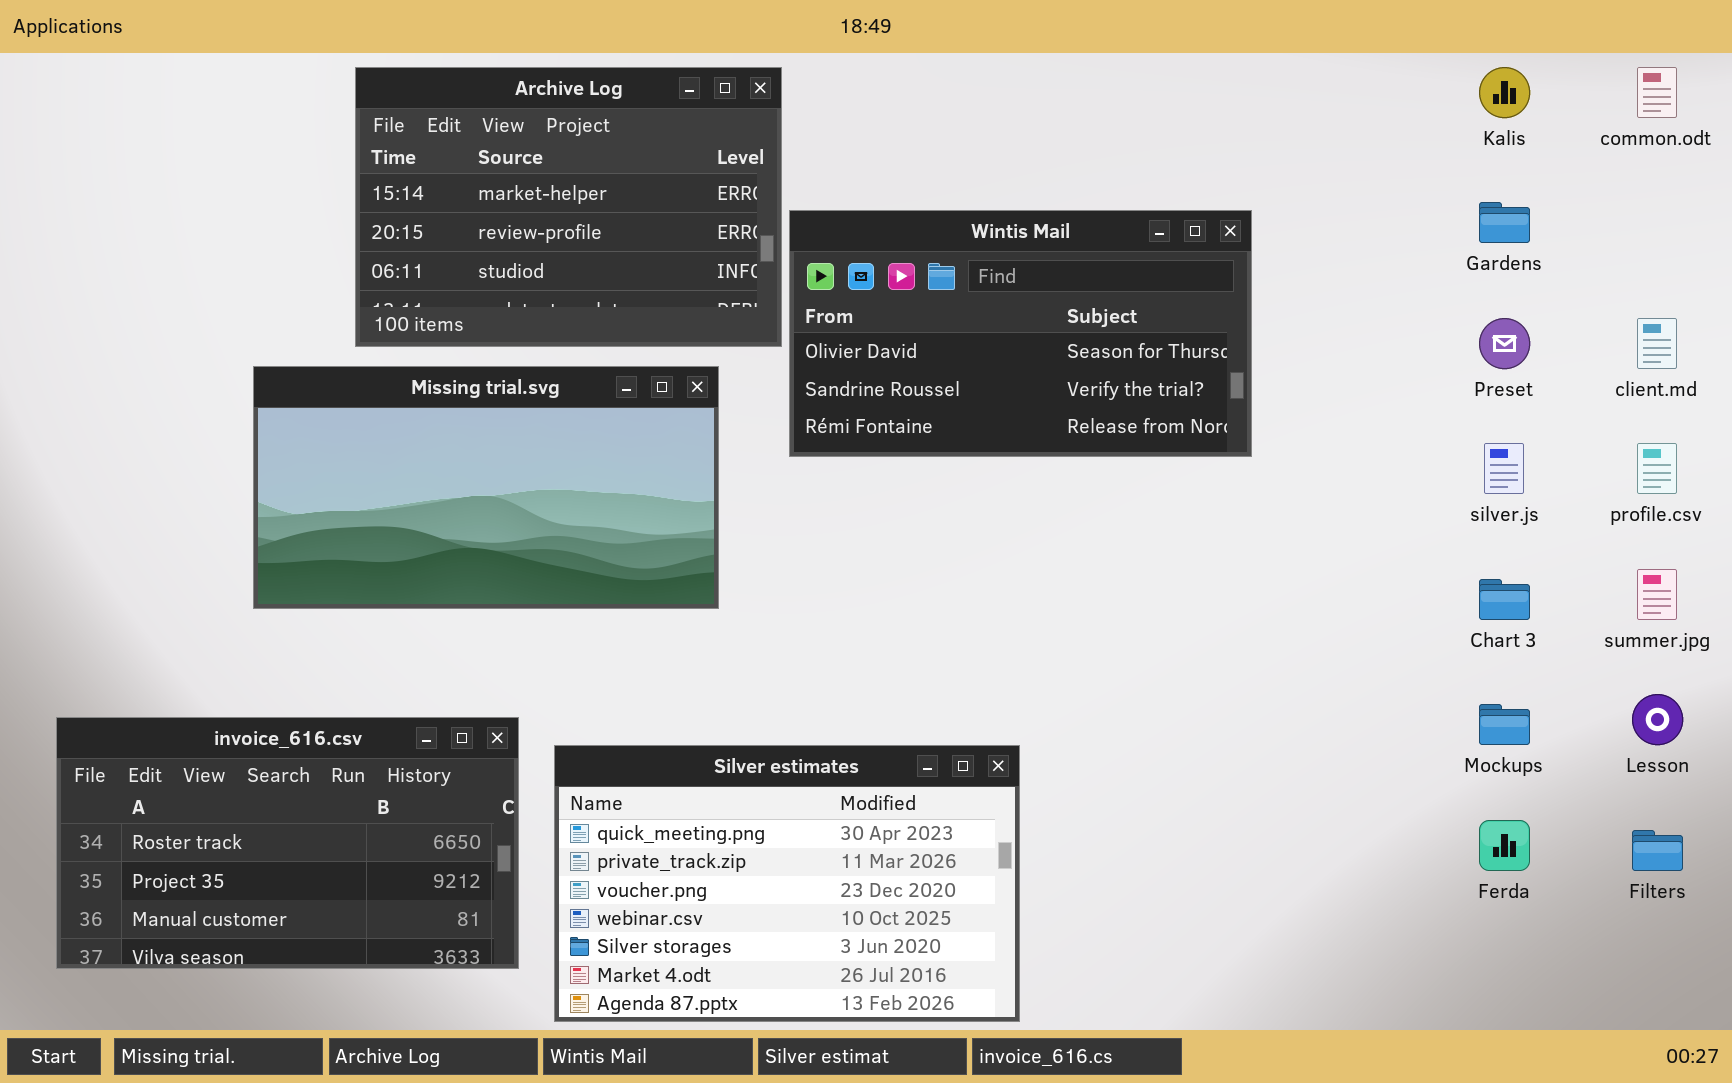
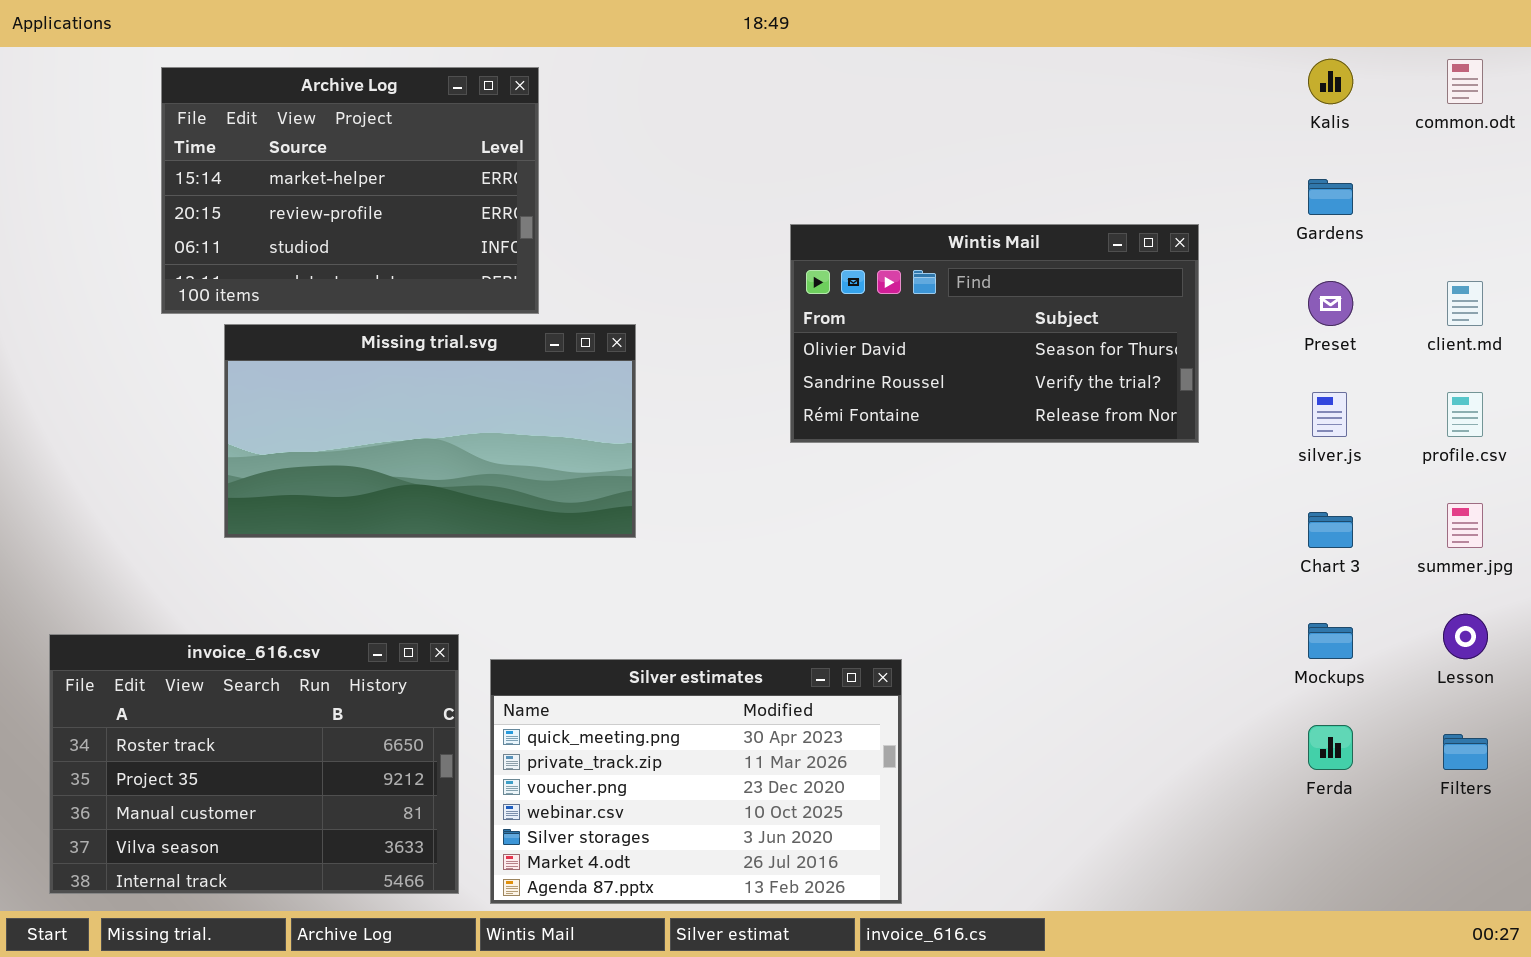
Archive Log: [355,67,782,347] -> [161,67,539,314], moved
Wintis Mail: [789,210,1252,457] -> [790,224,1199,443], moved
invoice_616.csv: [56,717,519,969] -> [49,634,459,894], resized

